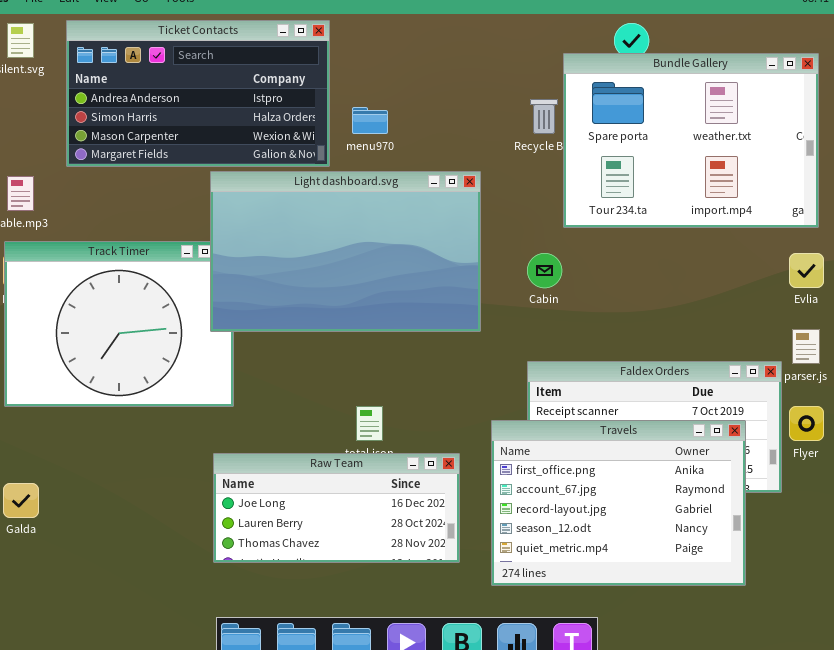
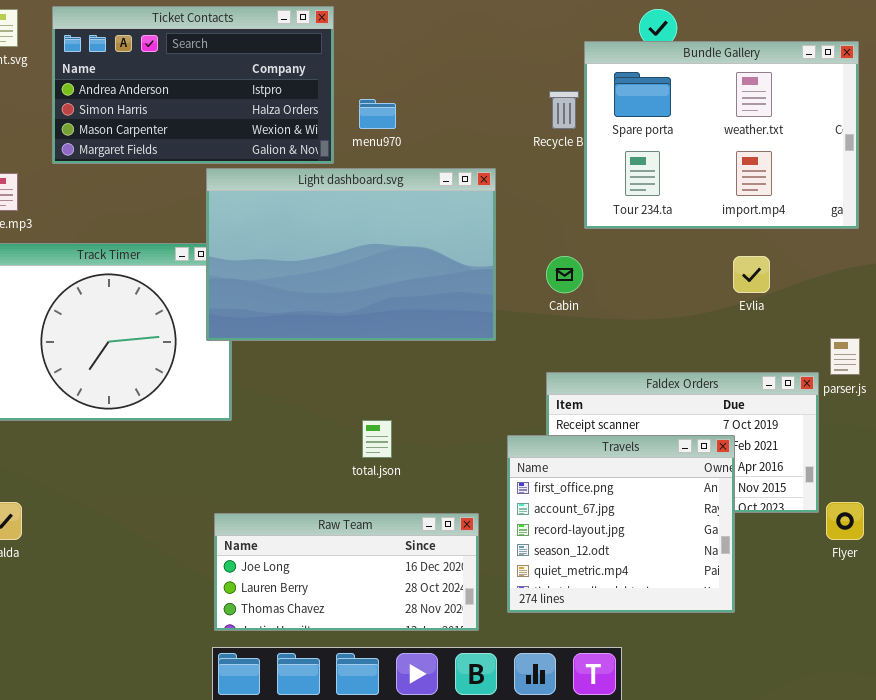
Evlia: [789,253,824,288] -> [733,256,770,293], moved
Flyer: [789,406,824,441] -> [826,502,864,540], moved
Travels: [491,420,746,586] -> [507,435,735,613], resized
Raw Team: [213,453,460,563] -> [214,513,479,631], moved

